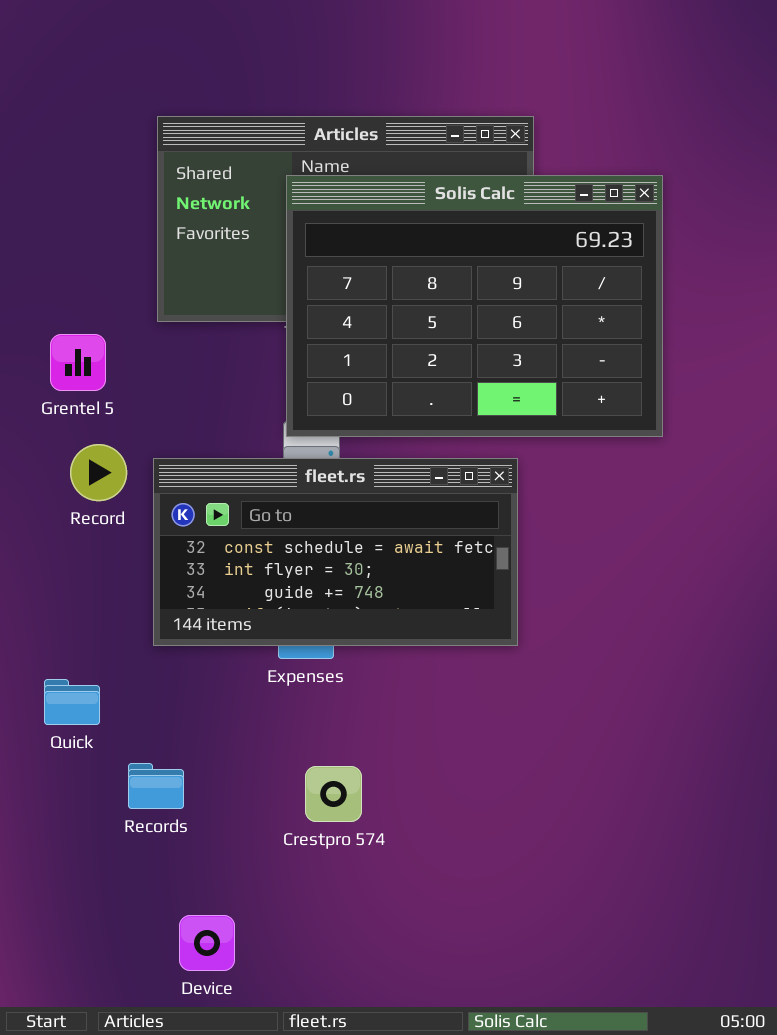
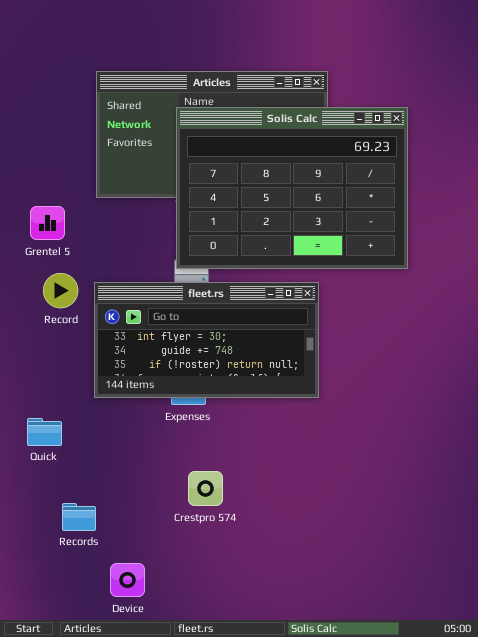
fleet.rs: [153,458,518,646] -> [94,282,319,398], scrolled down 1 row
Records: [128,763,184,809] -> [62,503,96,531], moved

